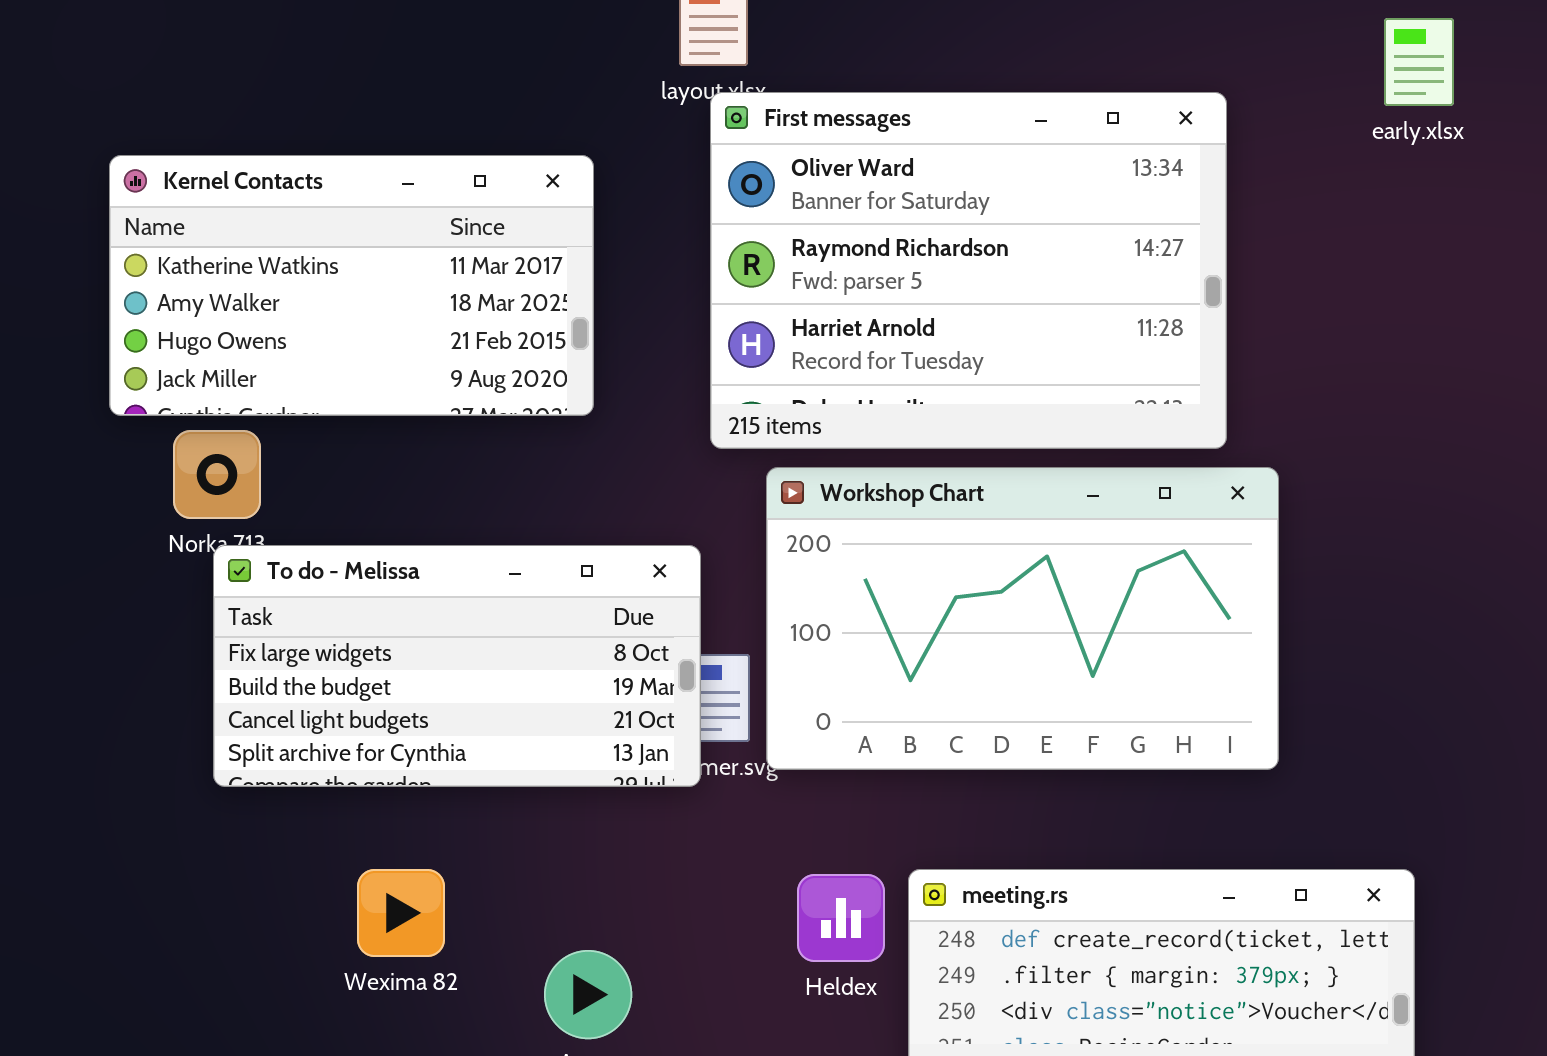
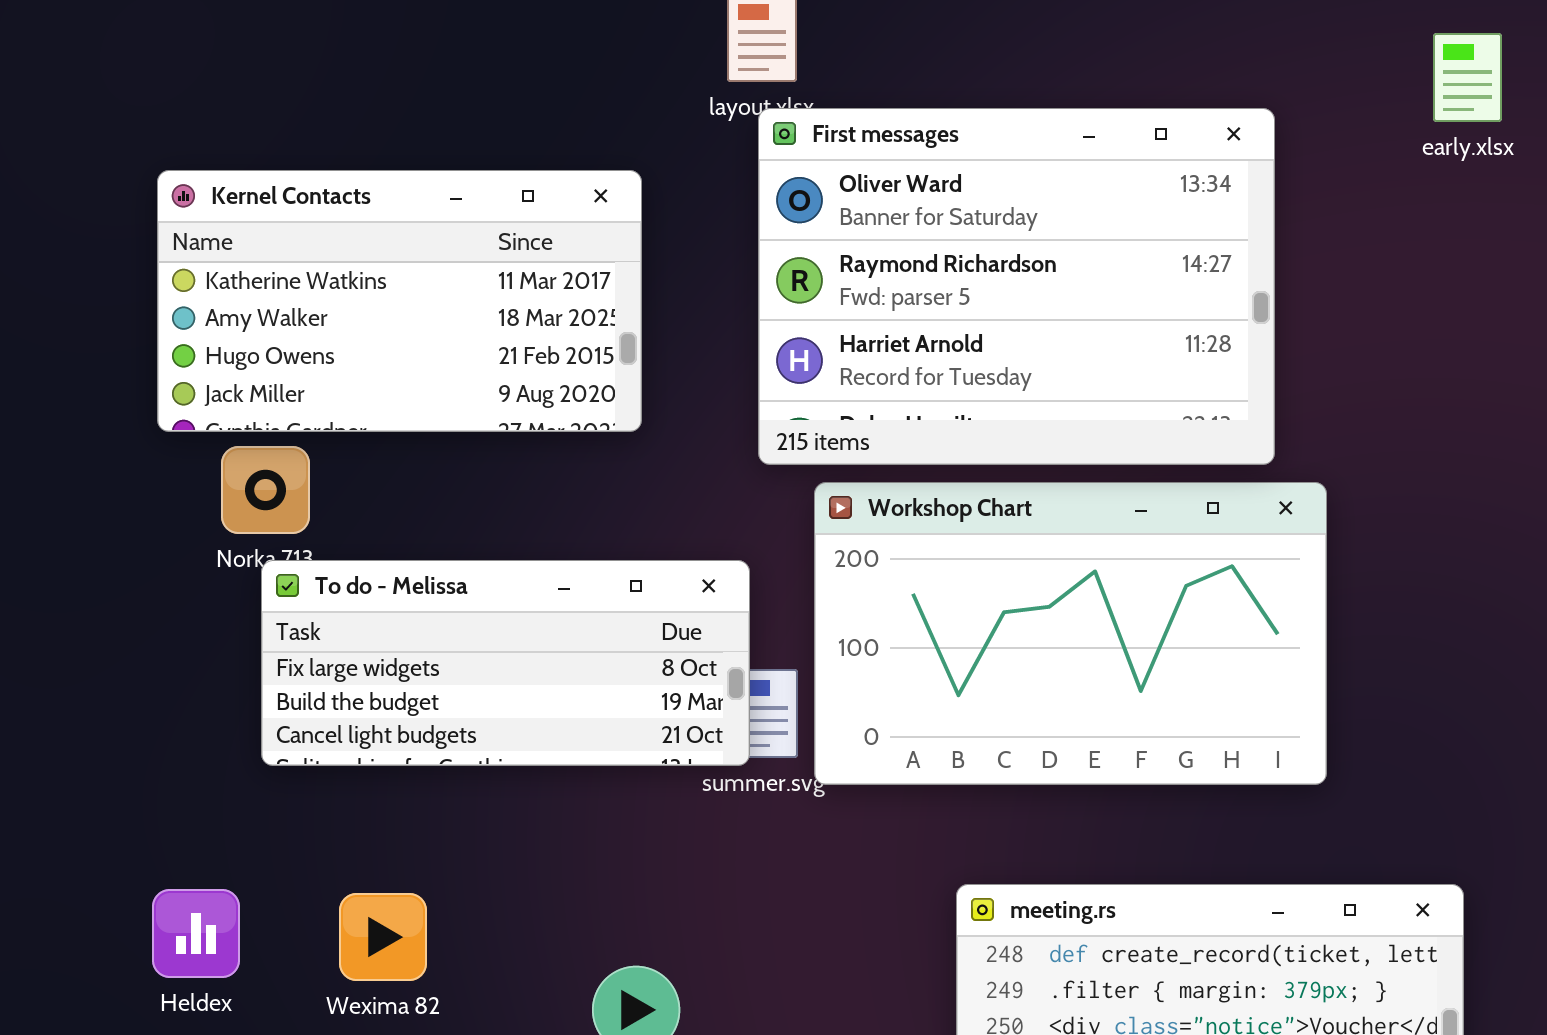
To do - Melissa: [213,545,701,787] -> [261,560,750,766], resized
Wexima 82: [357,869,445,957] -> [339,893,427,981], moved
Heldex: [797,874,885,962] -> [152,889,240,978], moved

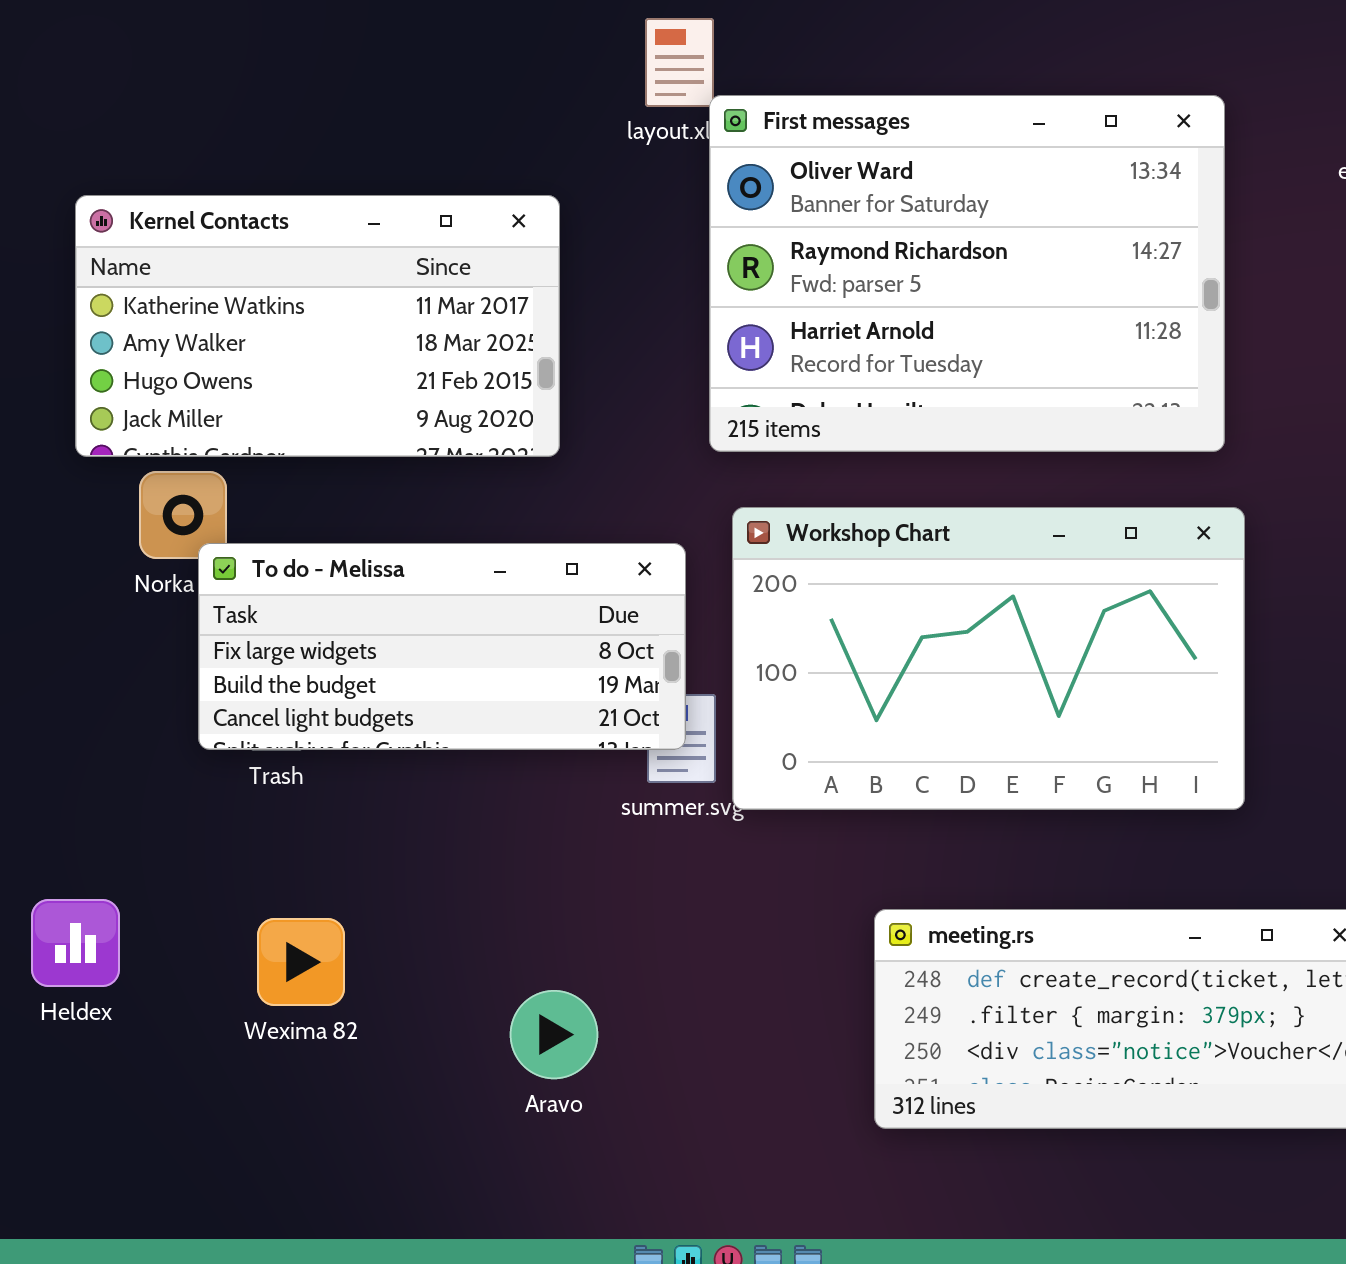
First messages: [758,108,1275,465] -> [709,95,1225,452], moved
To do - Melissa: [261,560,750,766] -> [198,543,686,750], moved
Heldex: [152,889,240,978] -> [31,899,120,987], moved

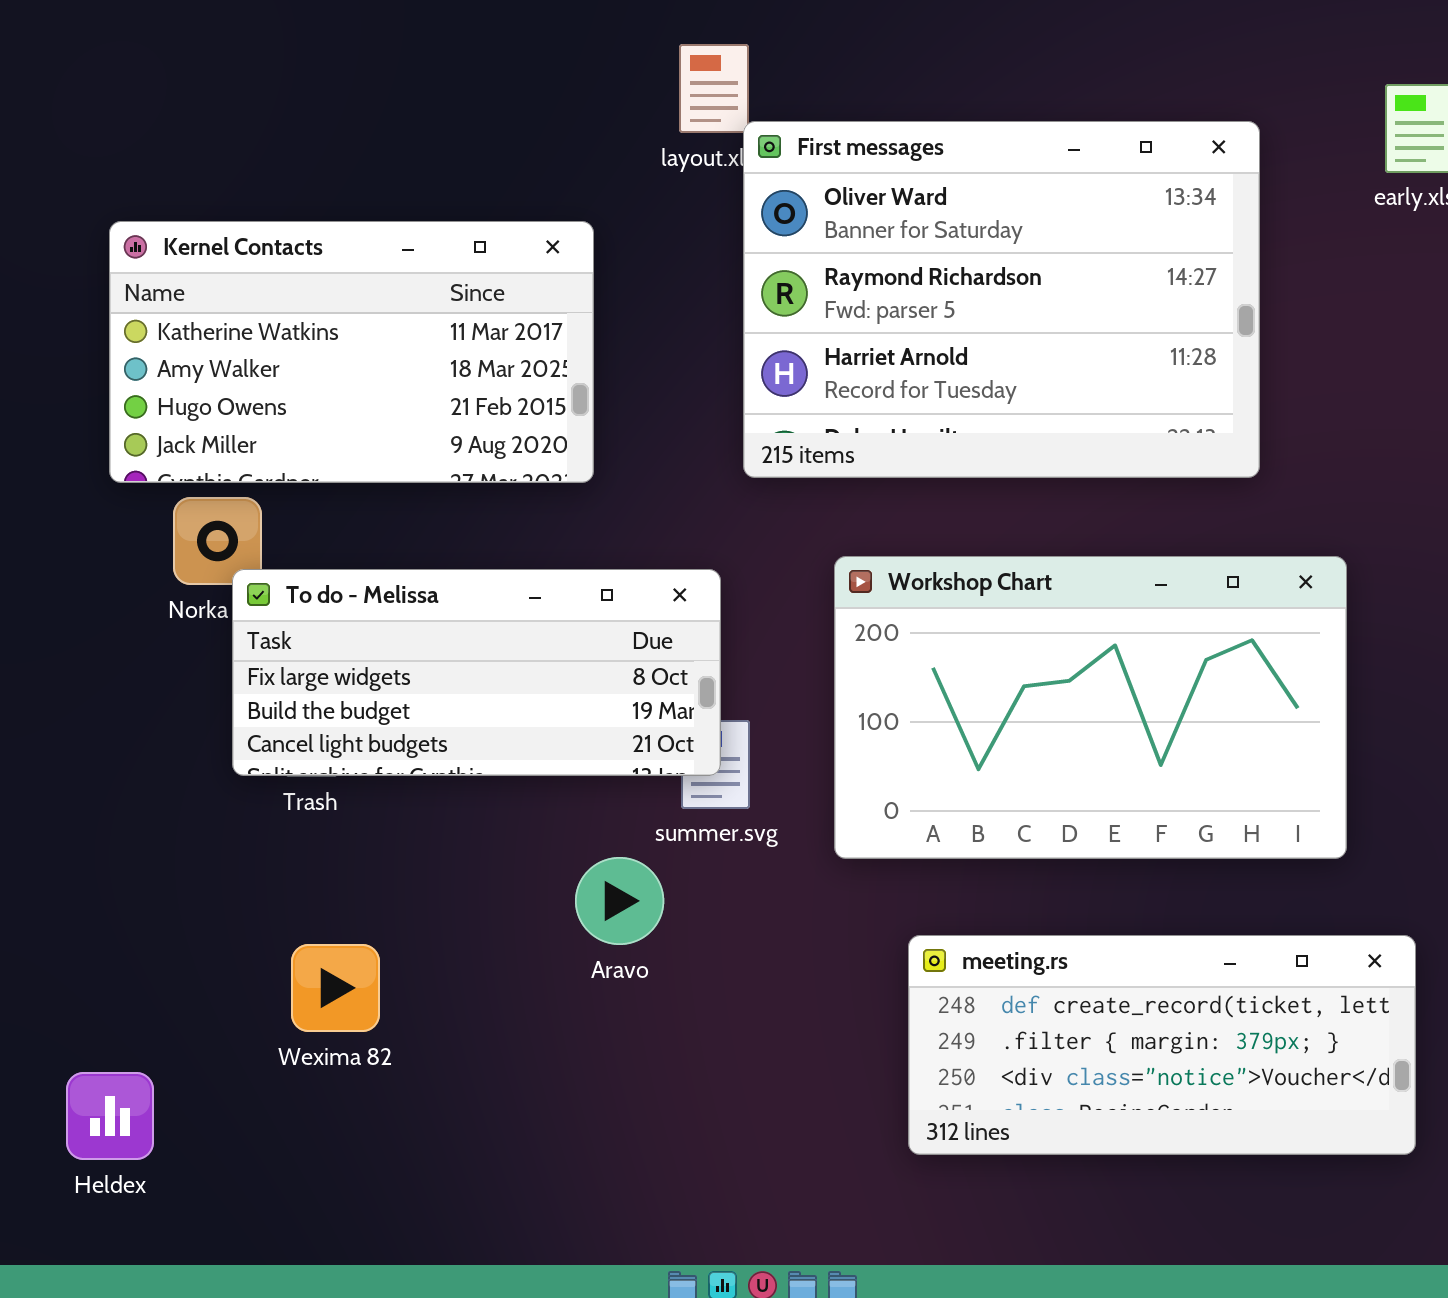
Workshop Chart: [732,507,1245,810] -> [834,556,1347,859], moved
Heldex: [31,899,120,987] -> [66,1072,154,1160], moved
Aravo: [510,990,598,1079] -> [575,857,664,945], moved

